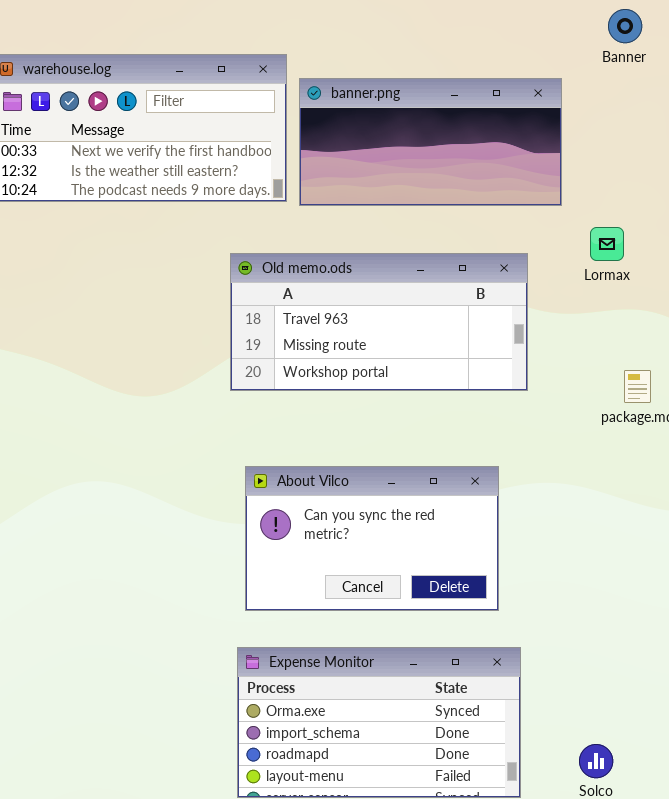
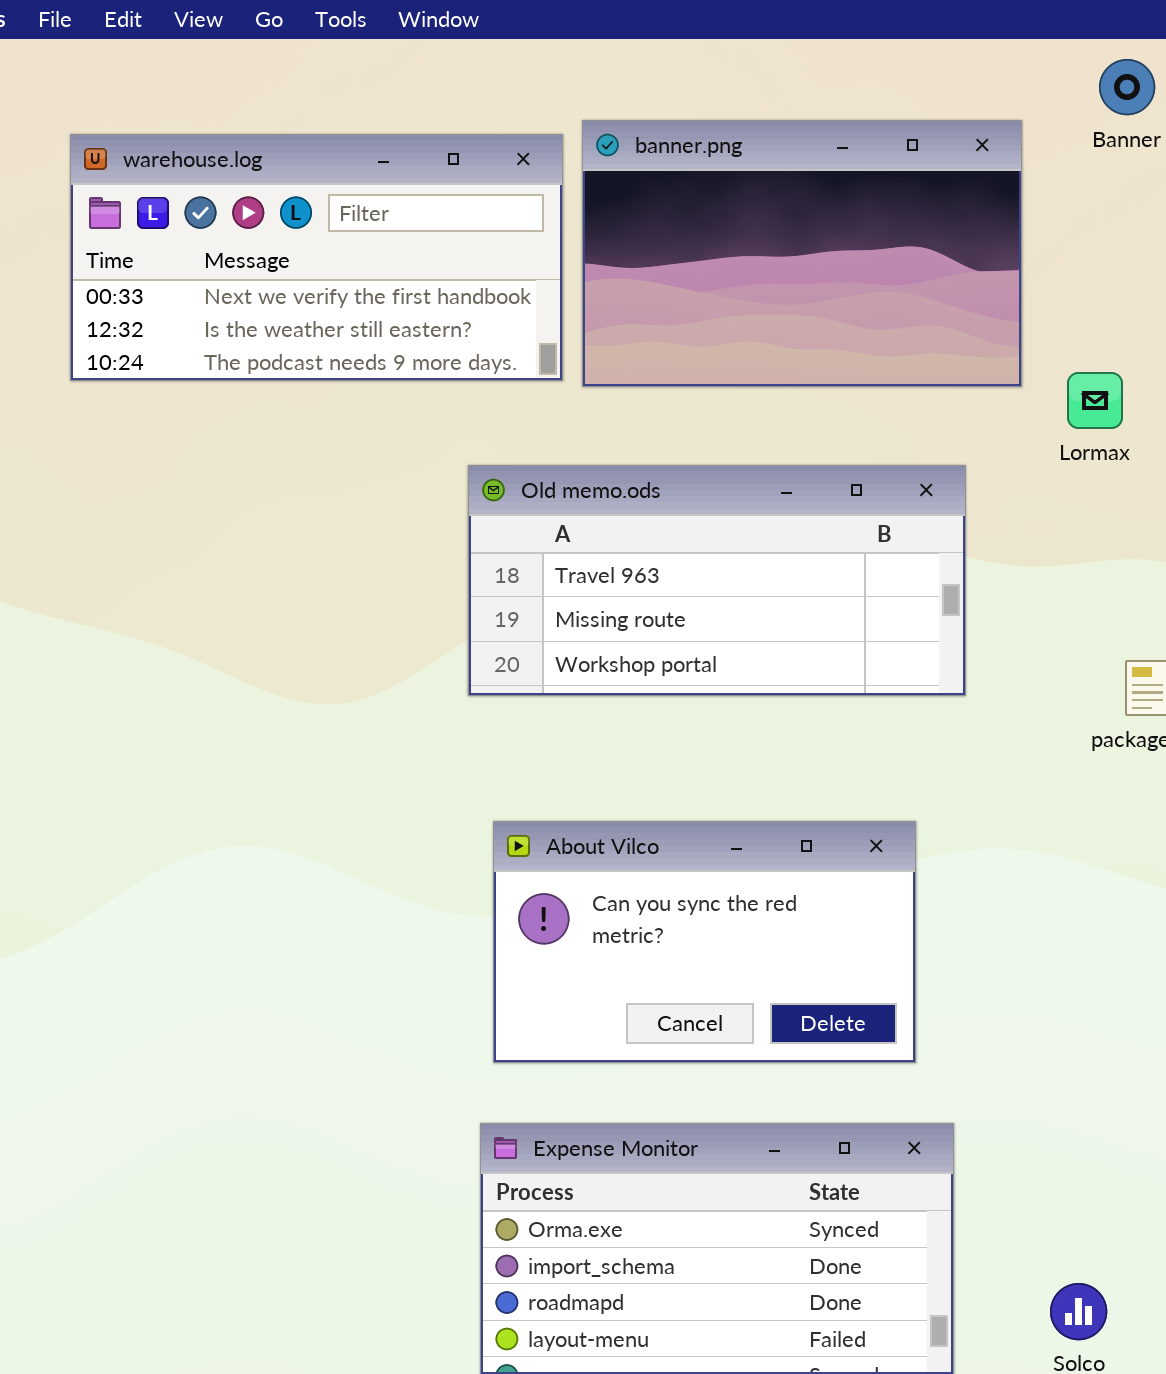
banner.png: [299,78,562,206] -> [582,120,1022,387], resized
Lormax: [590,227,624,261] -> [1067,372,1123,429], moved

